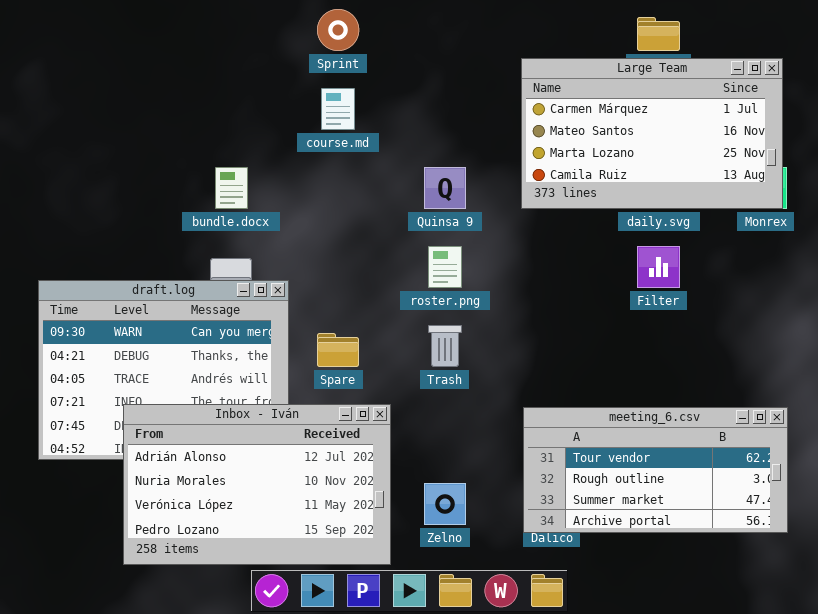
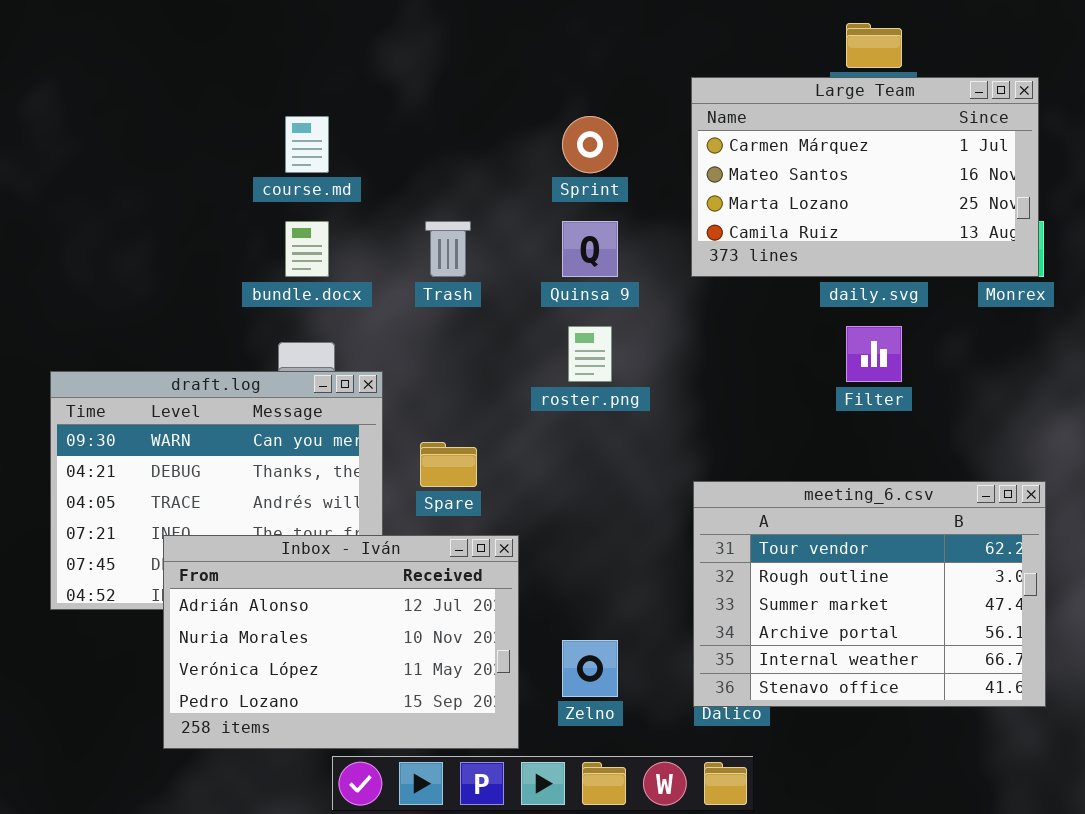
Sprint: [317,9,359,51] -> [562,116,618,173], moved
course.md: [321,88,355,130] -> [285,116,329,173], moved
Trash: [428,325,462,367] -> [425,221,471,277], moved
meeting_6.csv: [523,407,788,533] -> [693,481,1046,707], resized

